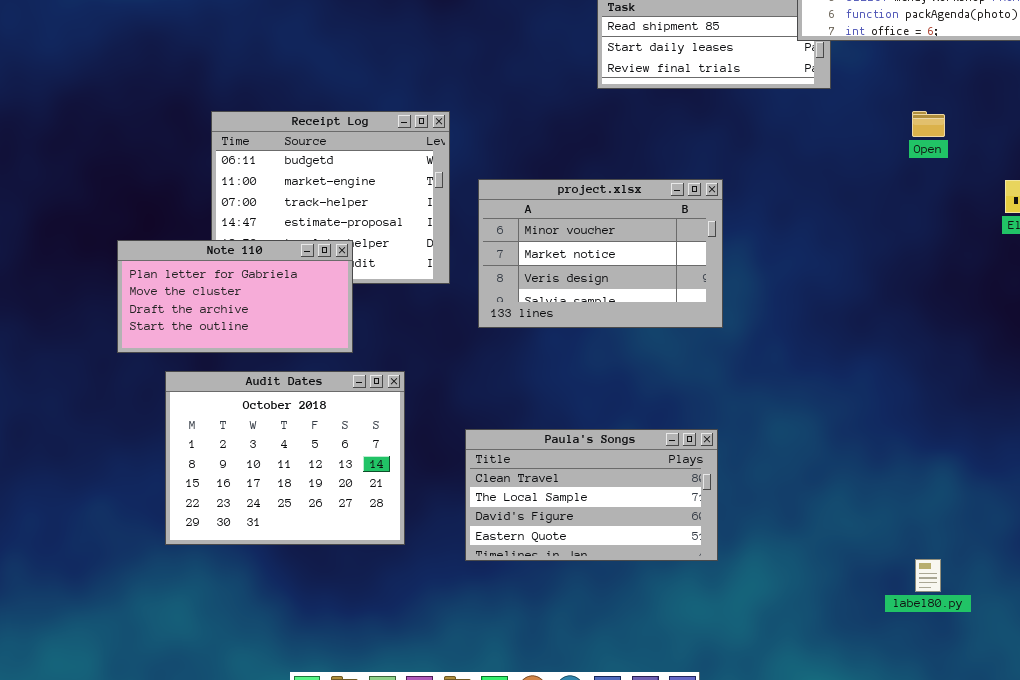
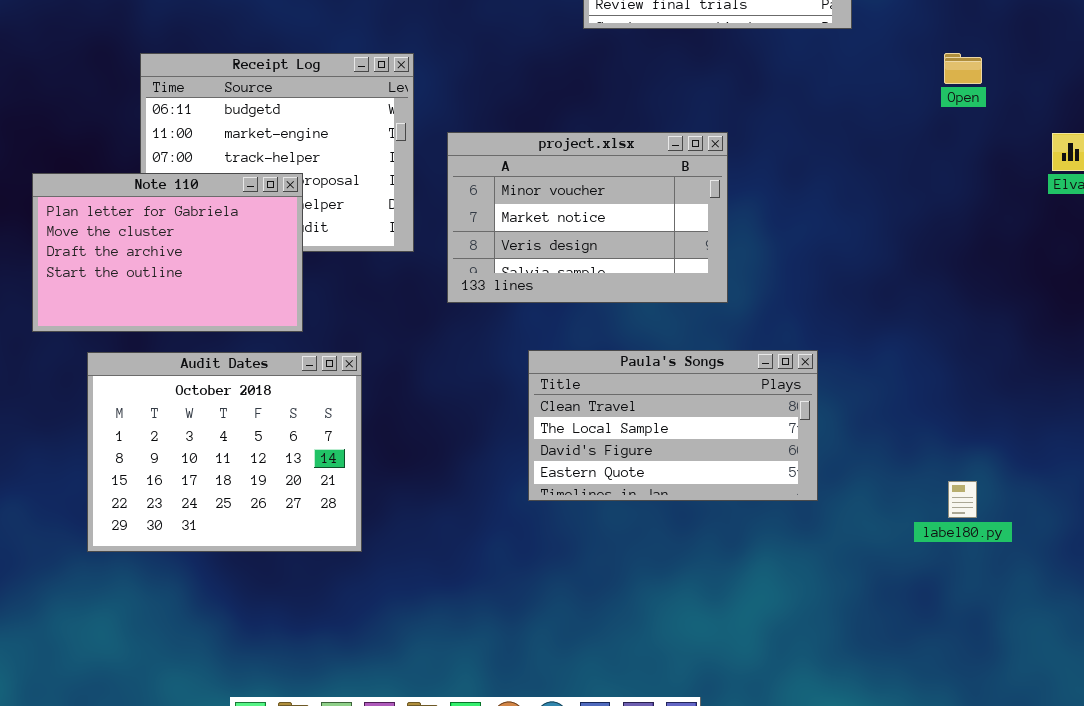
Note 110: [117,240,353,353] -> [32,173,303,332], resized
Paula's Songs: [465,429,718,561] -> [528,350,818,501], moved
label80.py: [915,559,941,592] -> [948,481,977,518], moved

